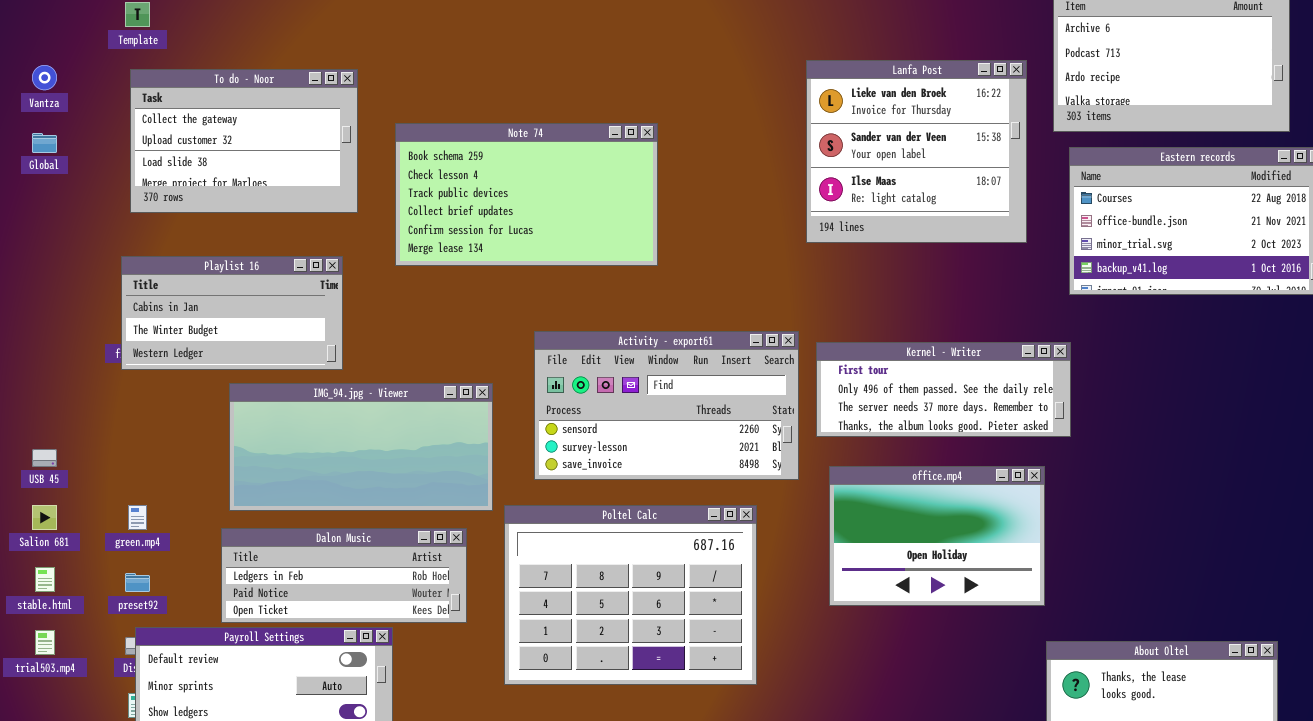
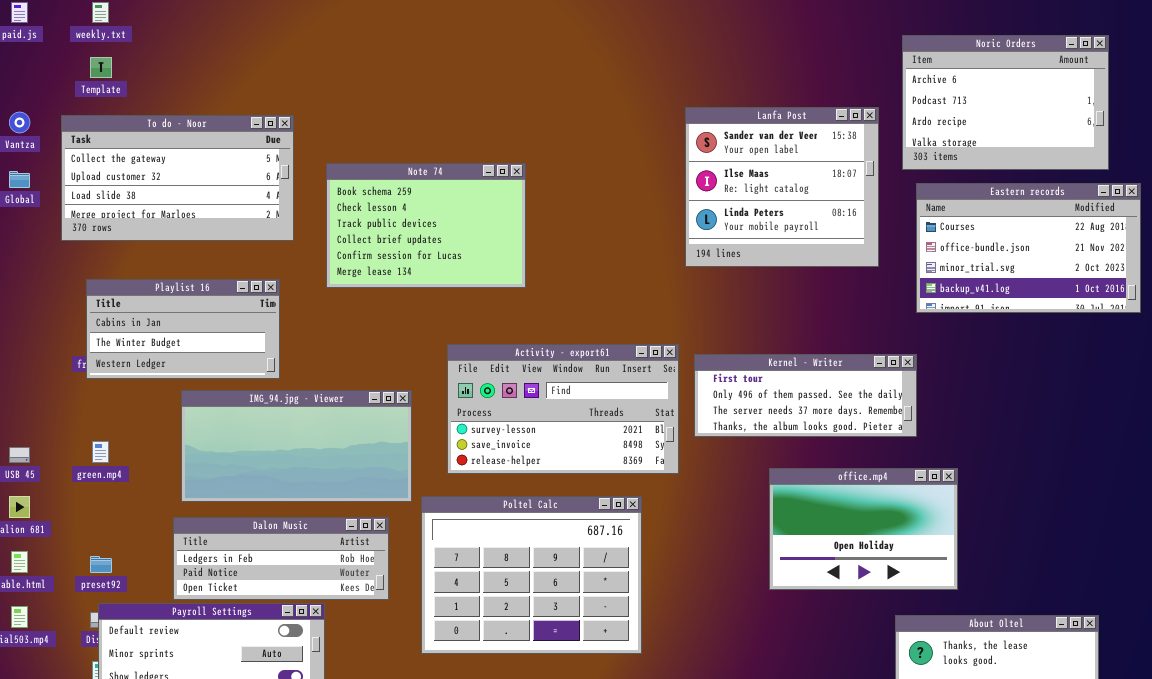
Lanfa Post: [806,60,1027,243] -> [685,107,879,267], scrolled down 1 row
To do - Noor: [130,69,358,213] -> [61,115,294,241], resized
Note 74: [395,123,658,266] -> [326,163,526,288], resized
Activity - export61: [534,331,799,480] -> [447,344,679,474], scrolled down 1 row
office.mp4: [829,466,1045,606] -> [769,468,958,590], moved
green.mp4: [128,505,147,530] -> [92,441,109,463], moved

